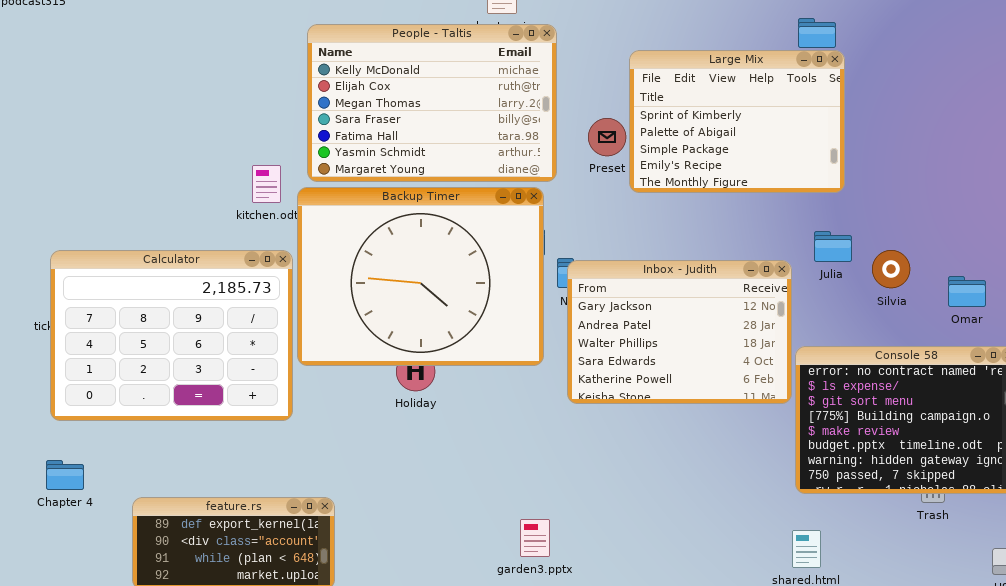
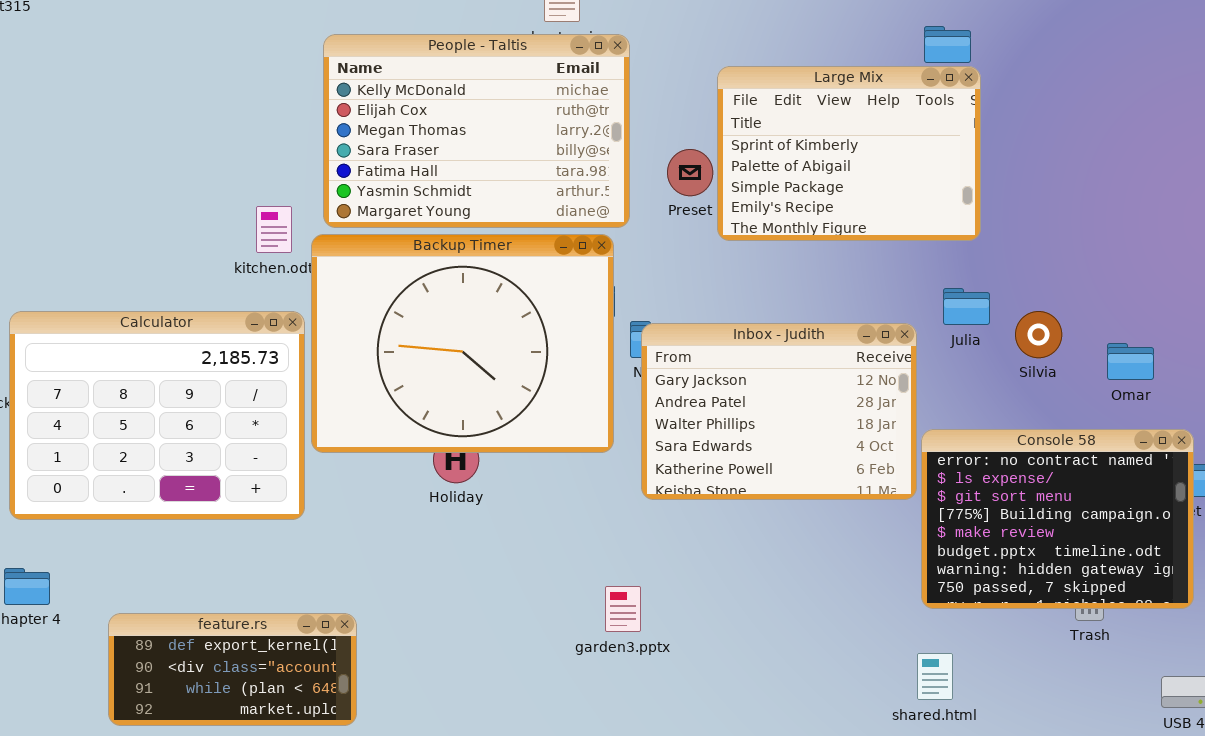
garden3.pptx: [520,519,550,557] -> [605,586,641,632], moved

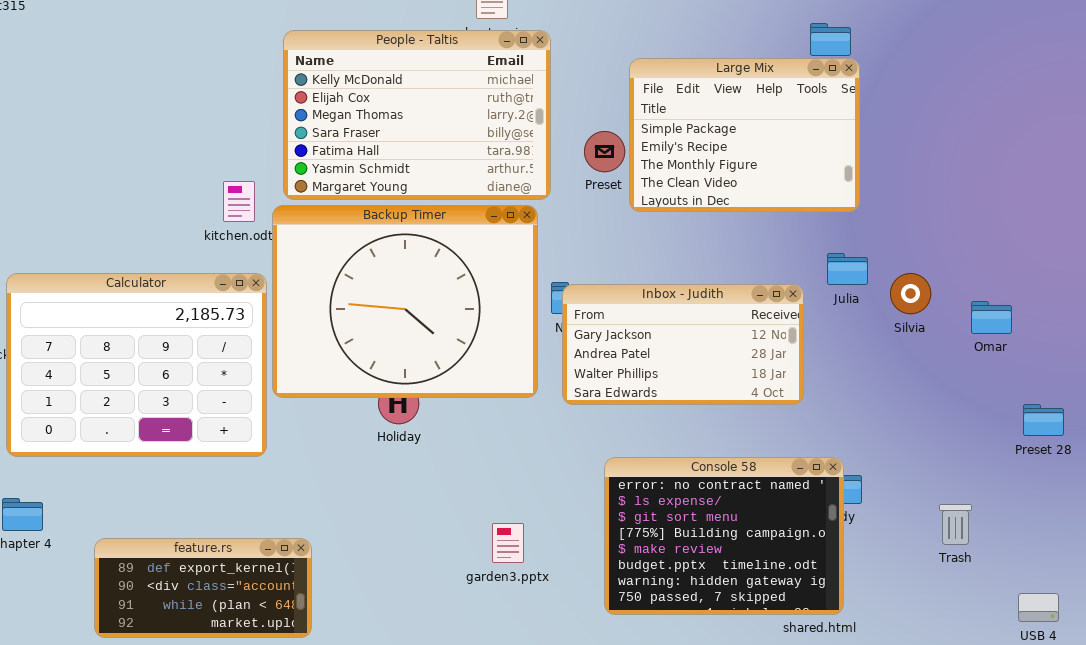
Large Mix: [717,66,981,241] -> [629,58,860,212], scrolled down 2 rows
Inbox - Judith: [641,323,917,500] -> [562,284,804,405], resized
Console 58: [921,429,1194,609] -> [604,457,844,615], moved
garden3.pptx: [605,586,641,632] -> [492,523,524,563], moved

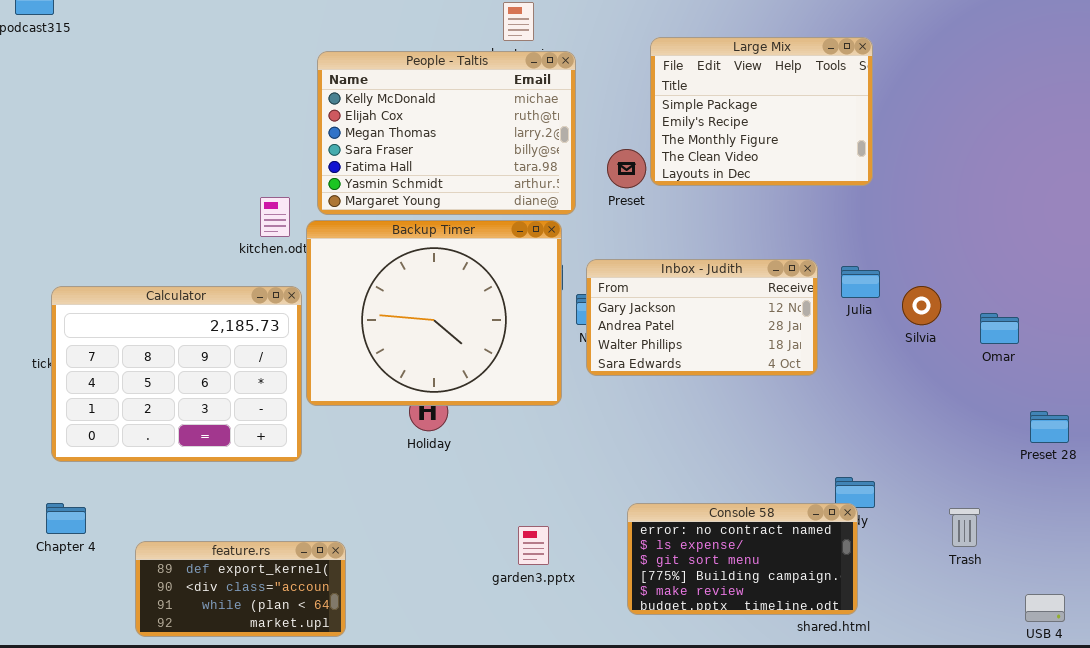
Large Mix: [629,58,860,212] -> [650,37,873,186], moved
Inbox - Judith: [562,284,804,405] -> [586,259,818,376], moved
Console 58: [604,457,844,615] -> [627,503,858,615], resized

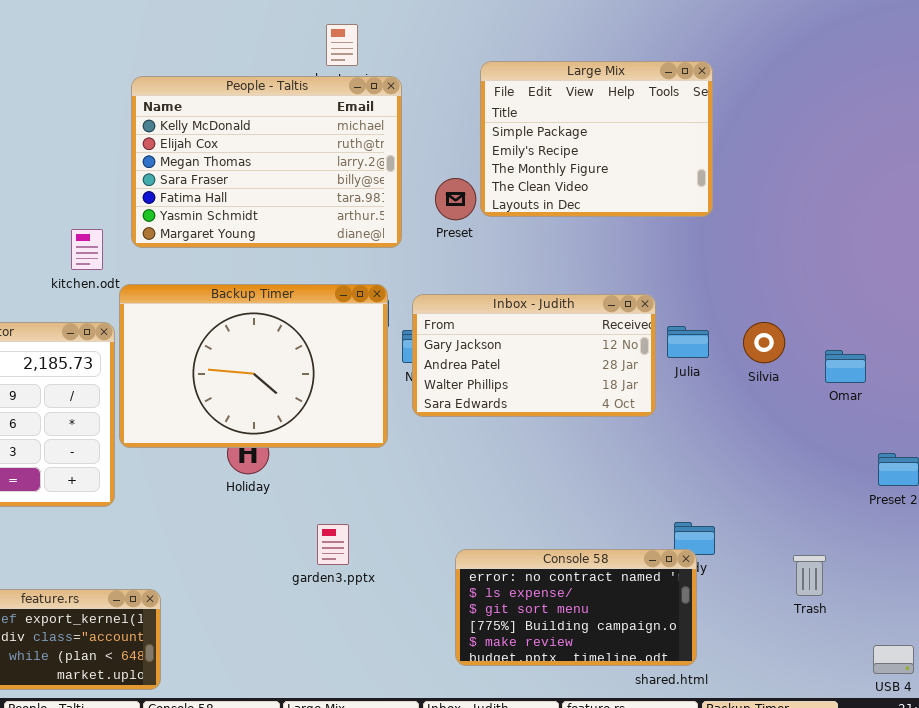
Backup Timer: [306,220,562,406] -> [119,284,388,448], resized
Julia: [841,266,880,298] -> [667,326,709,358], moved
garden3.pptx: [518,526,549,565] -> [317,524,349,565], moved

